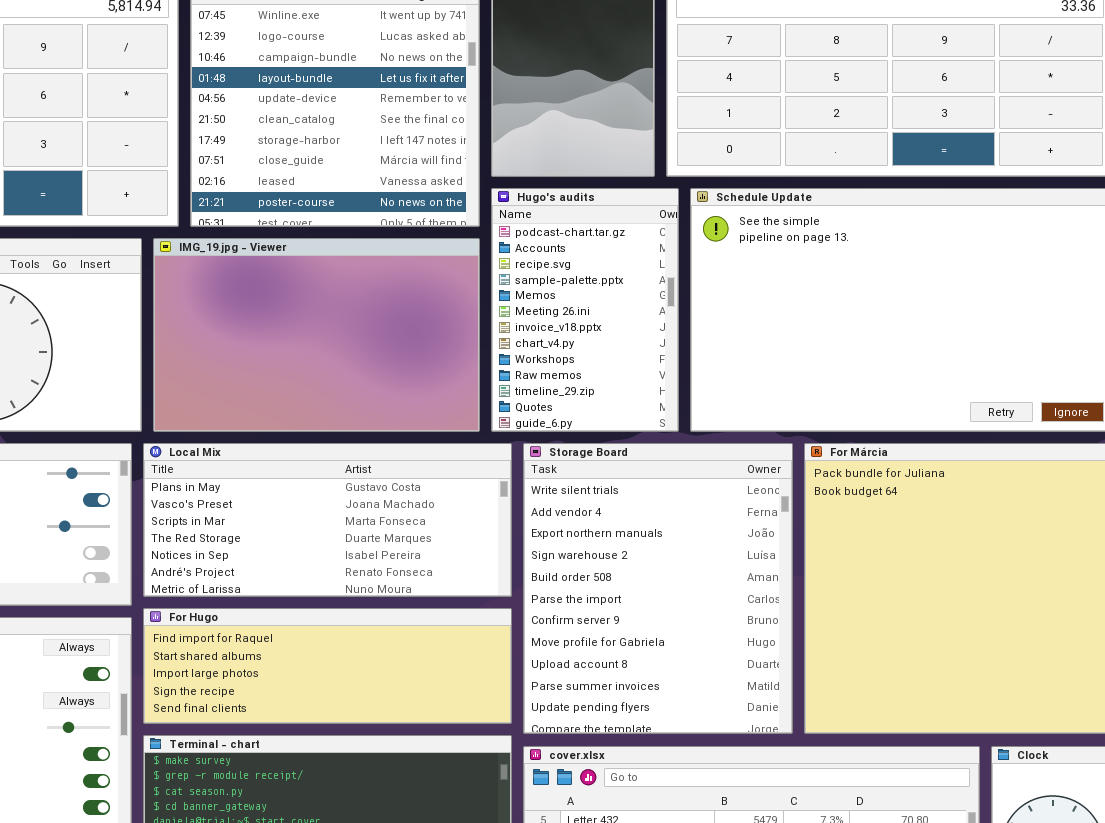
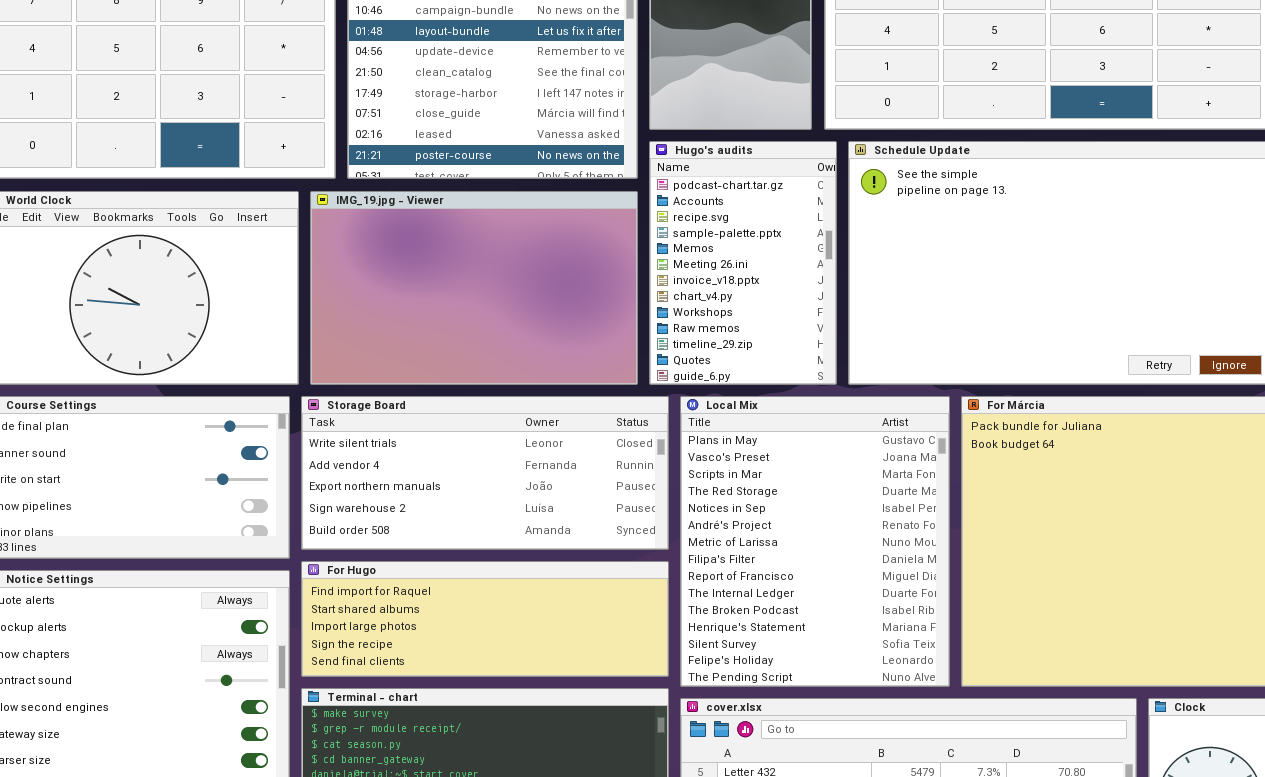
Local Mix: [143,443,512,597] -> [680,396,950,687], moved, resized
Storage Board: [523,443,793,734] -> [301,396,669,550], moved, resized

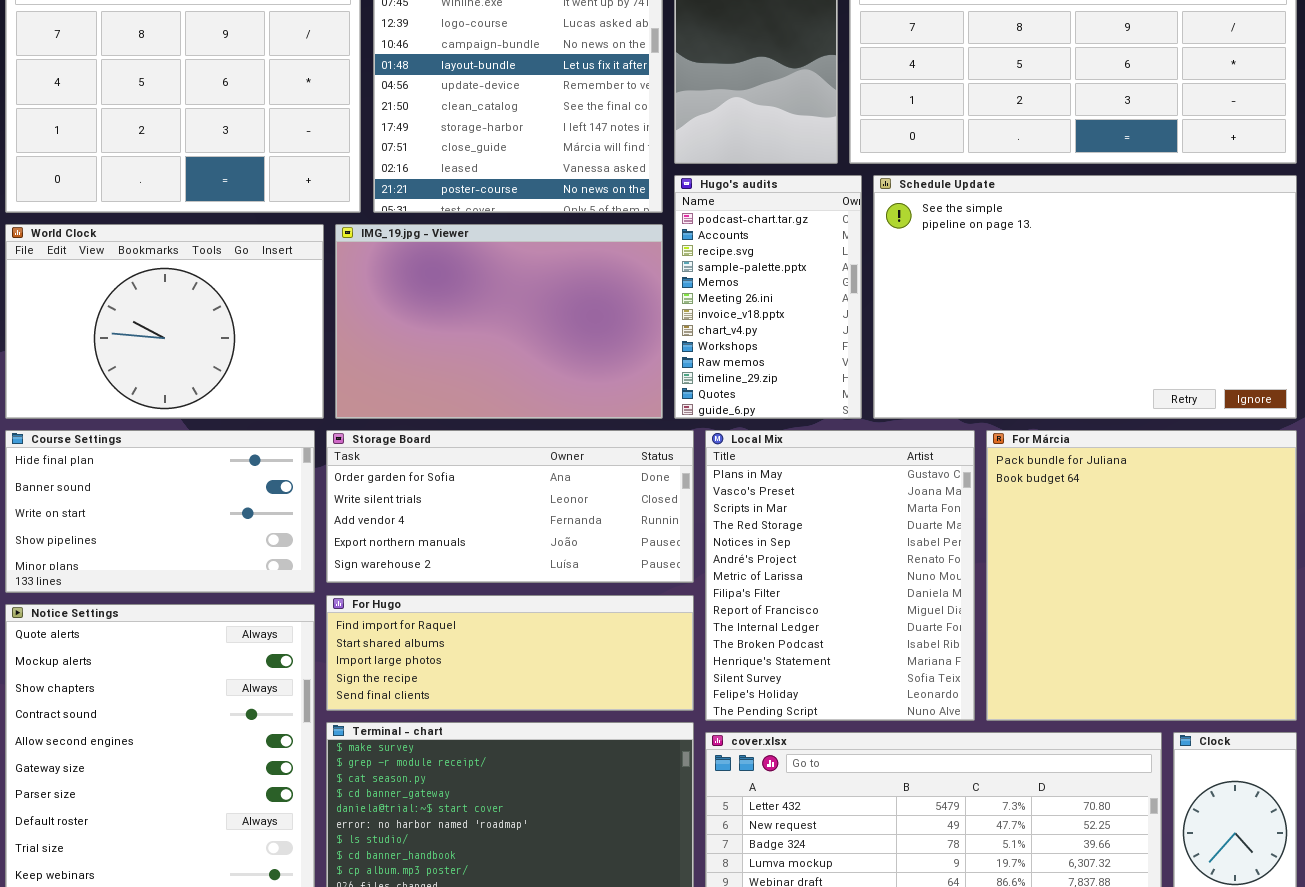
Storage Board: [301,396,669,550] -> [326,430,694,583], scrolled up 1 row

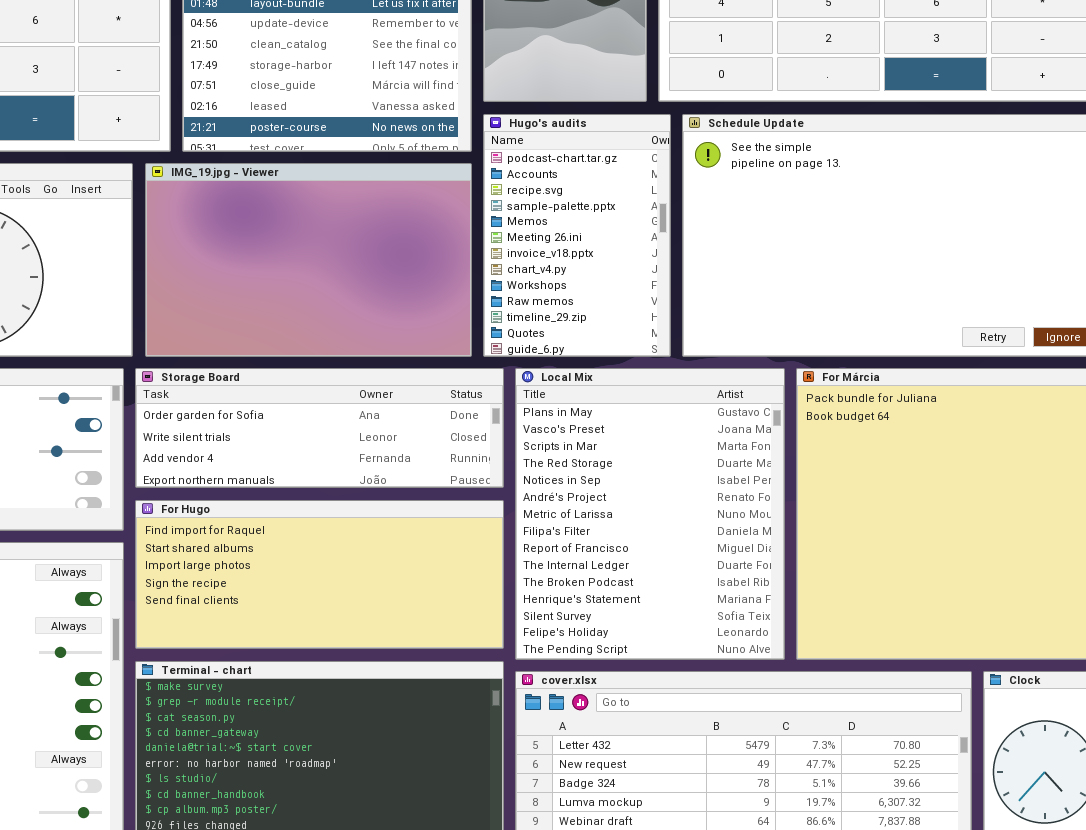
Storage Board: [326,430,694,583] -> [135,368,504,488], resized
For Hugo: [326,595,694,711] -> [135,500,504,649], resized

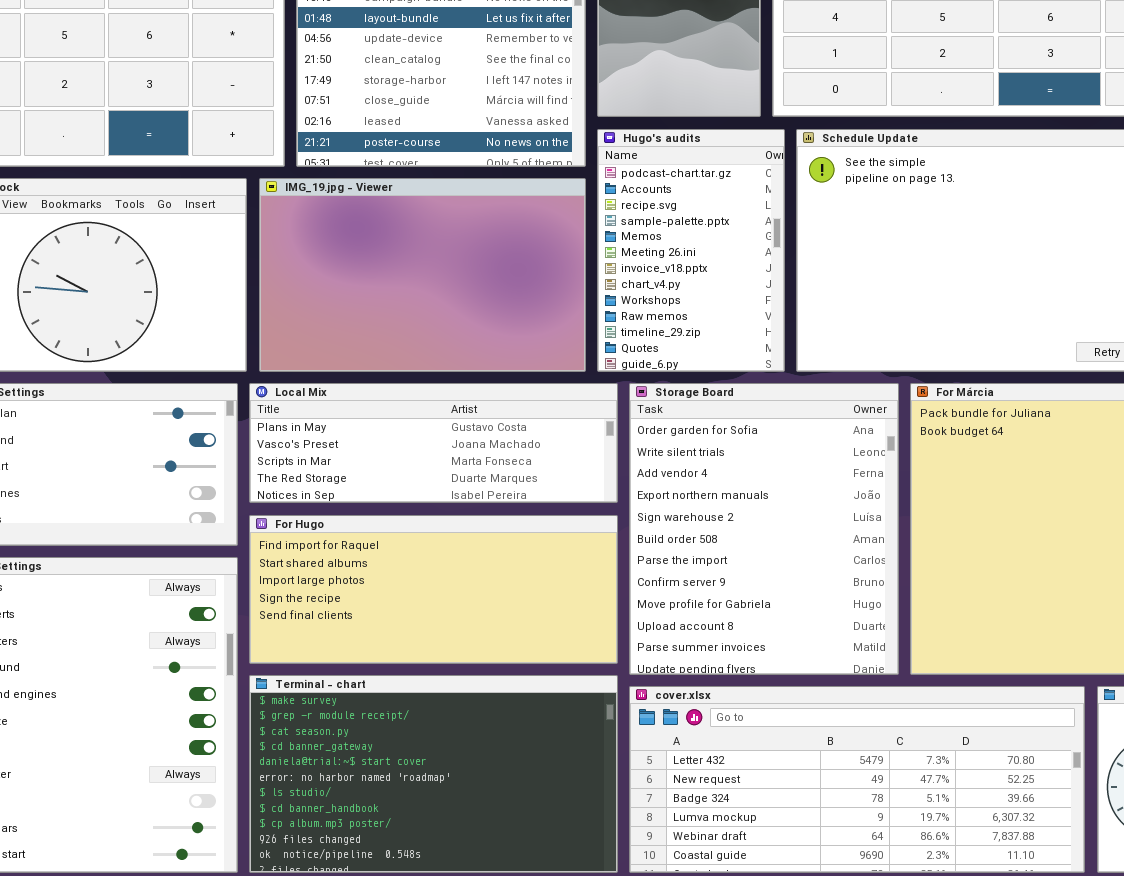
Storage Board: [135,368,504,488] -> [629,383,899,675], moved, resized
Local Mix: [515,368,785,660] -> [249,383,618,503], moved, resized

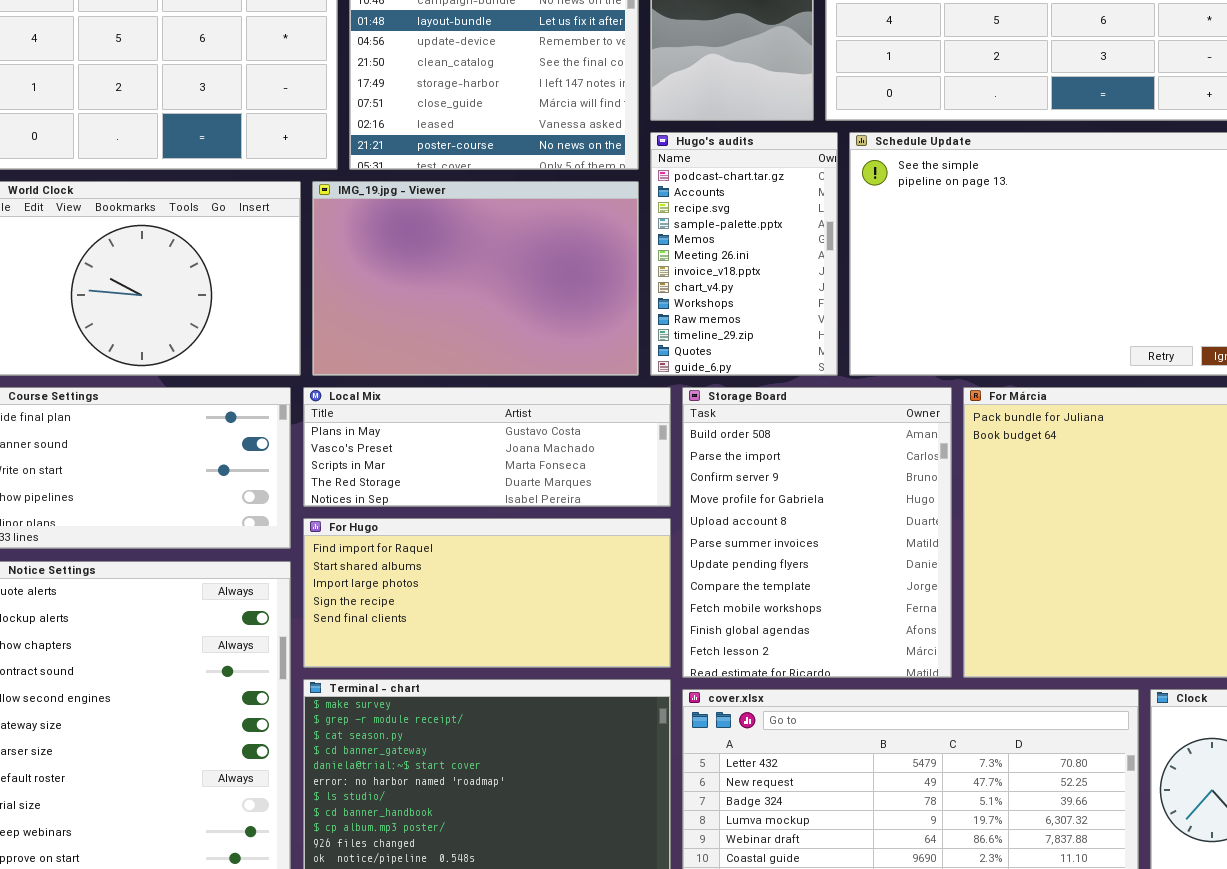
Storage Board: [629,383,899,675] -> [682,387,952,678], scrolled down 5 rows

